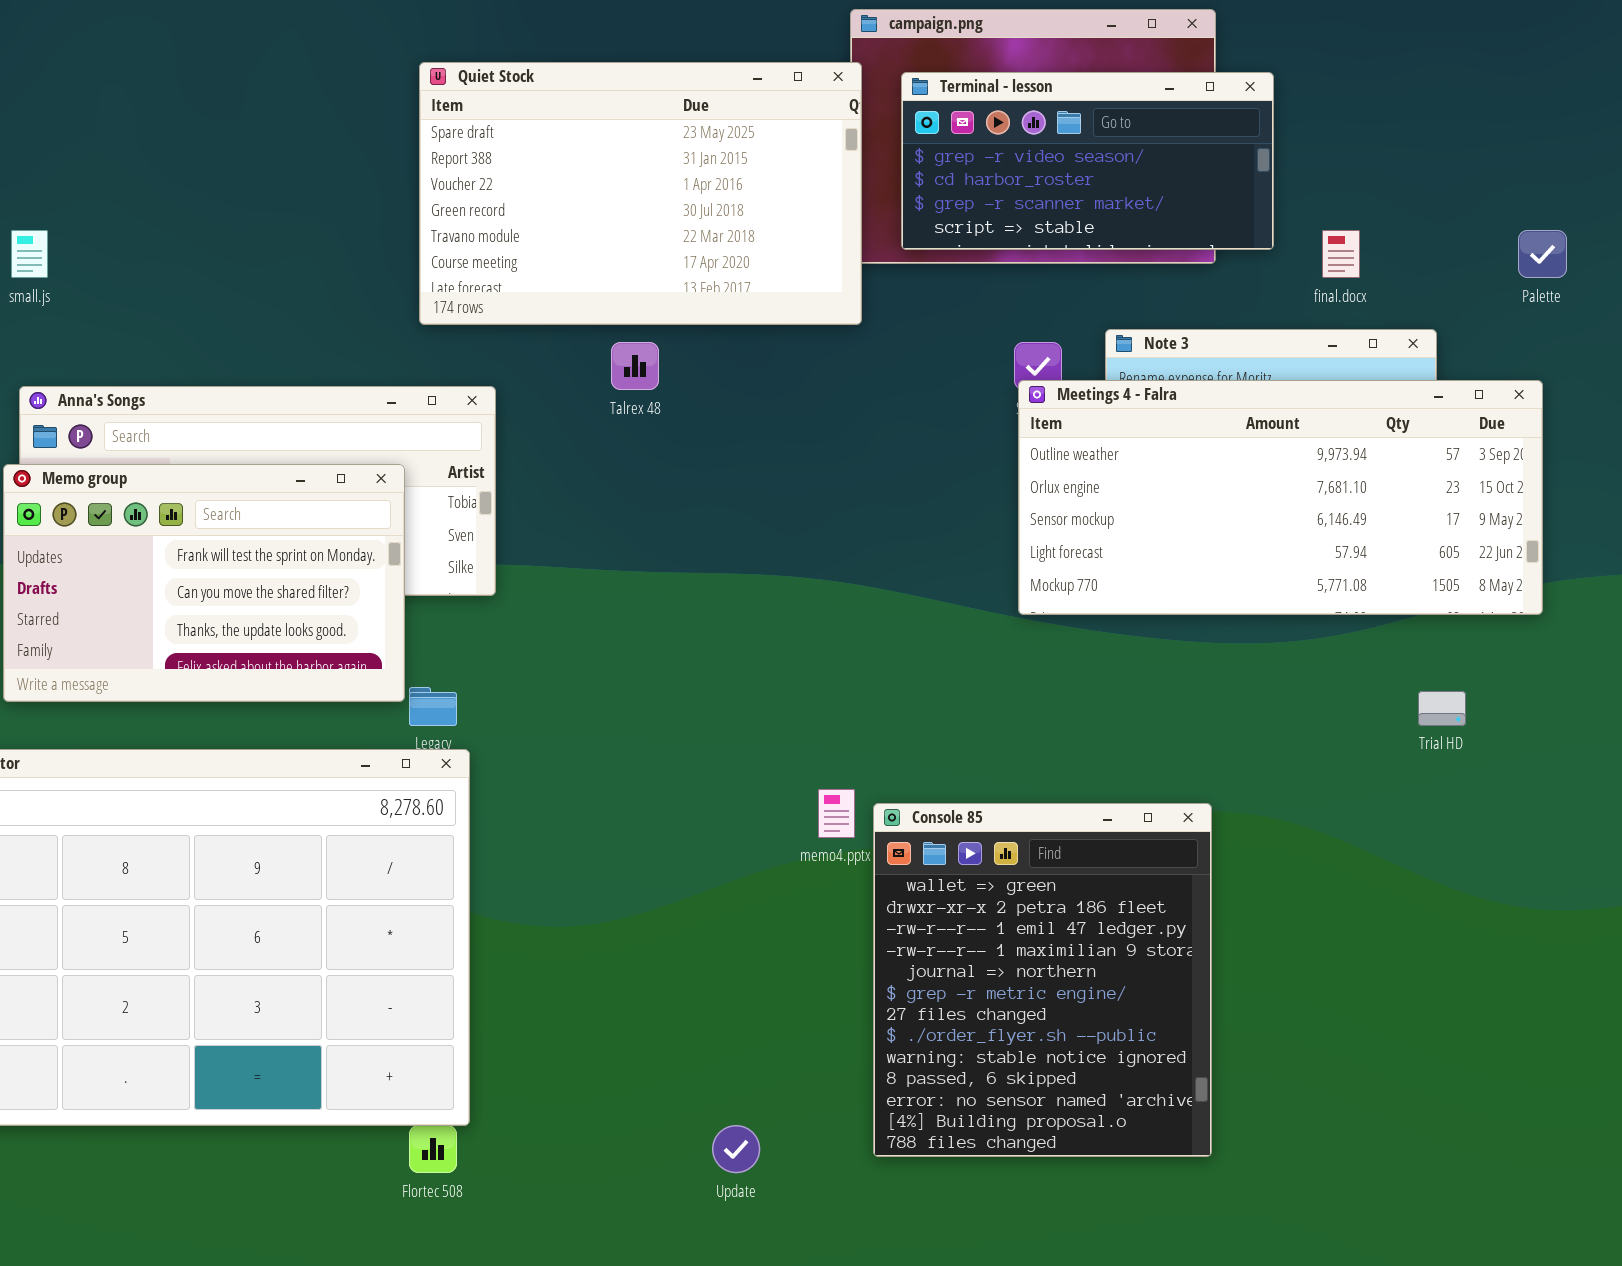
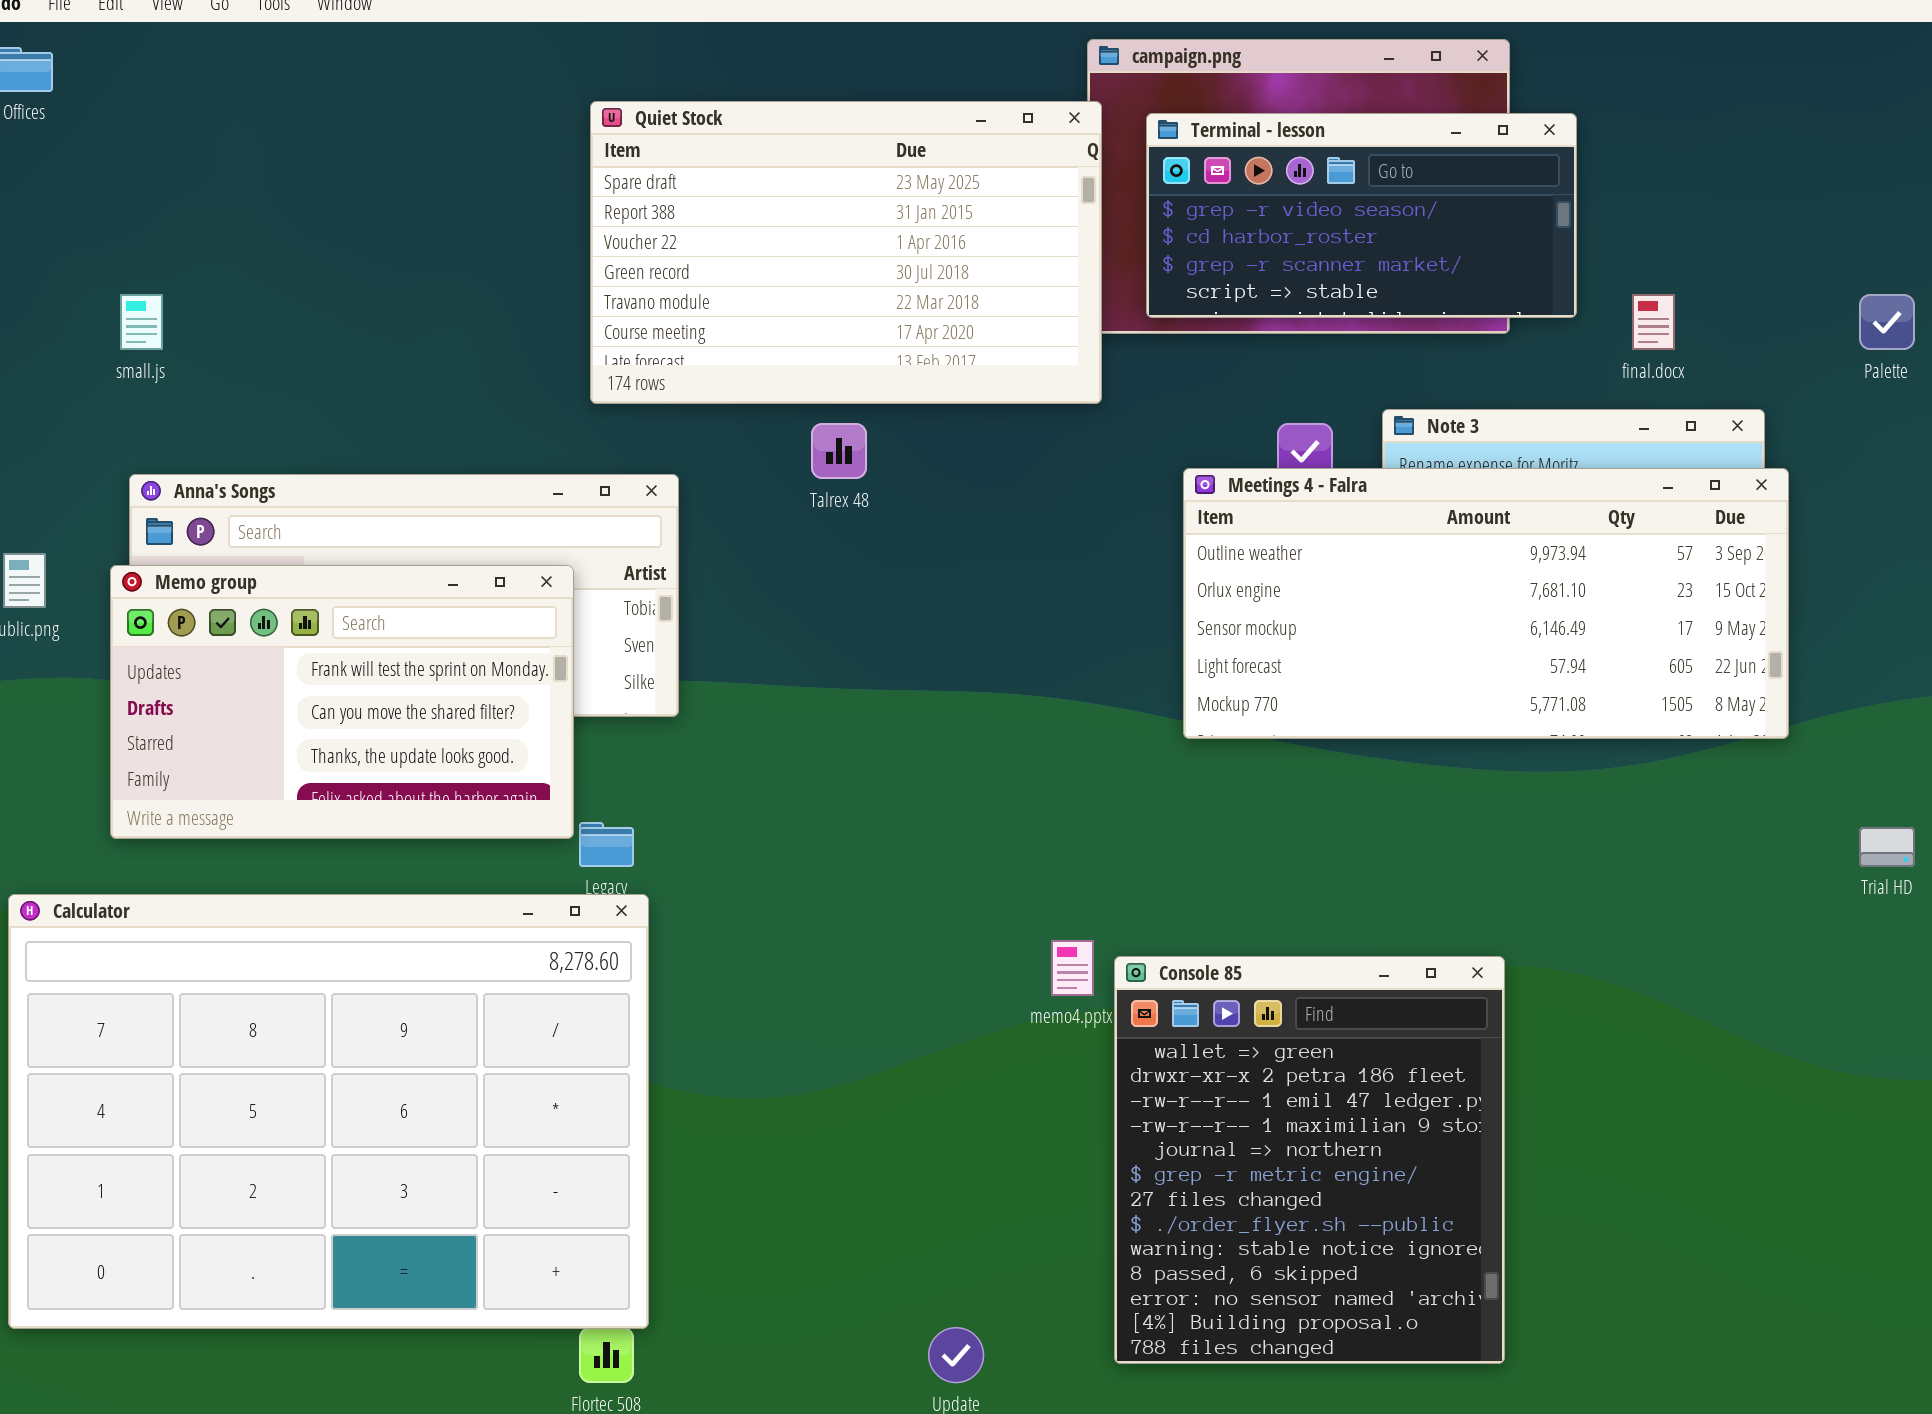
Meetings 4 - Falra: [1018,380,1543,615] -> [1183,468,1789,739], moved
Trial HD: [1418,691,1466,726] -> [1859,827,1915,867], moved

